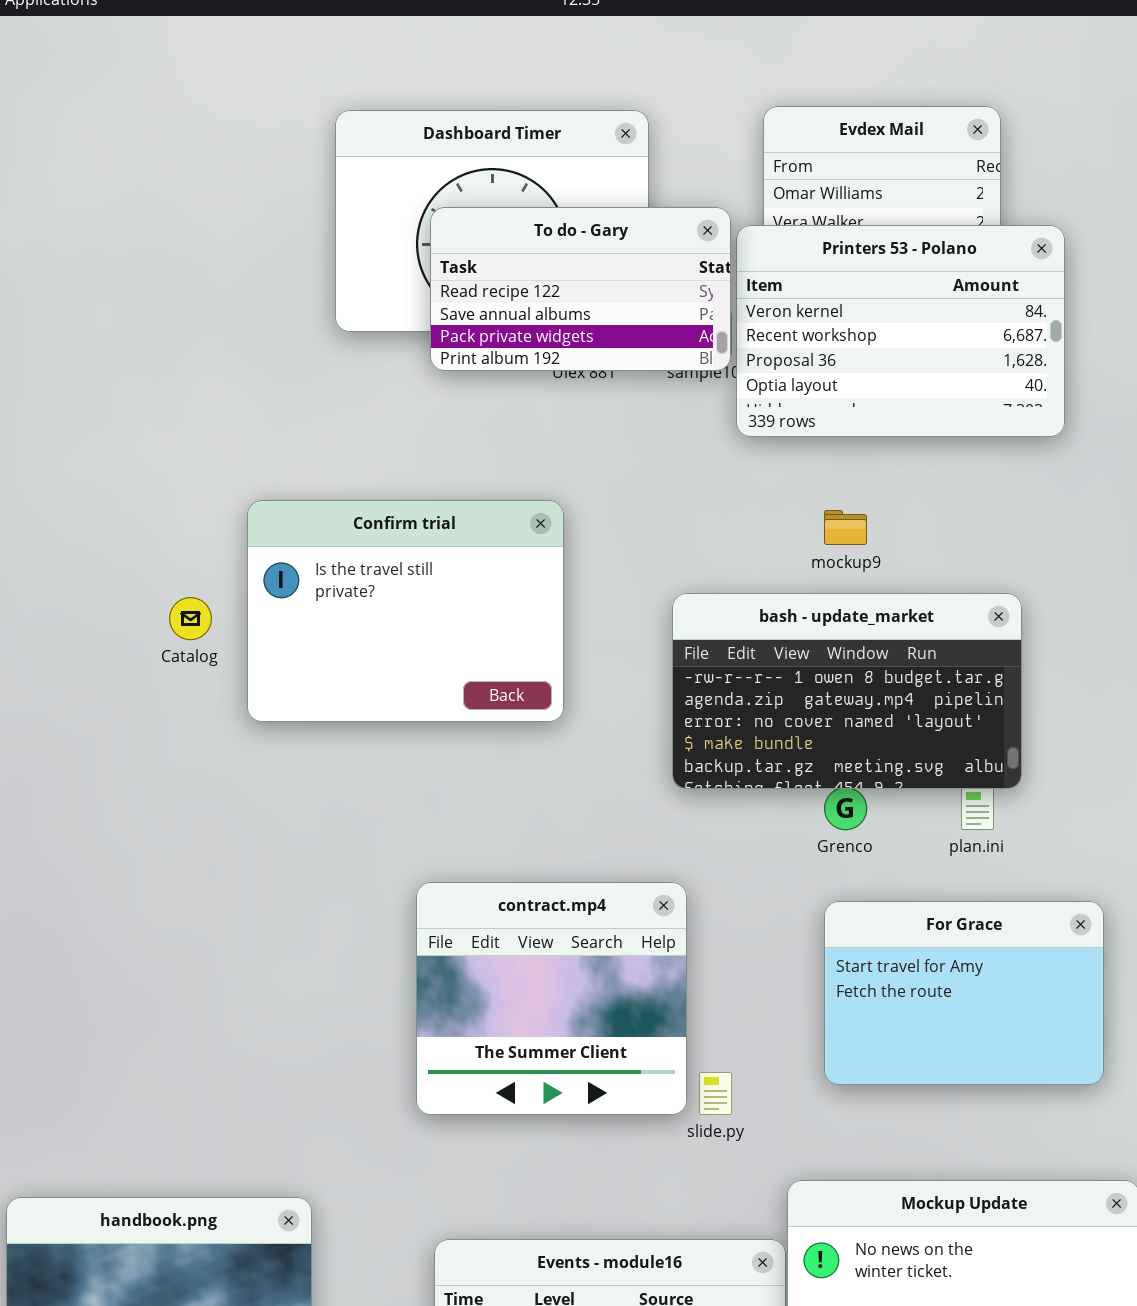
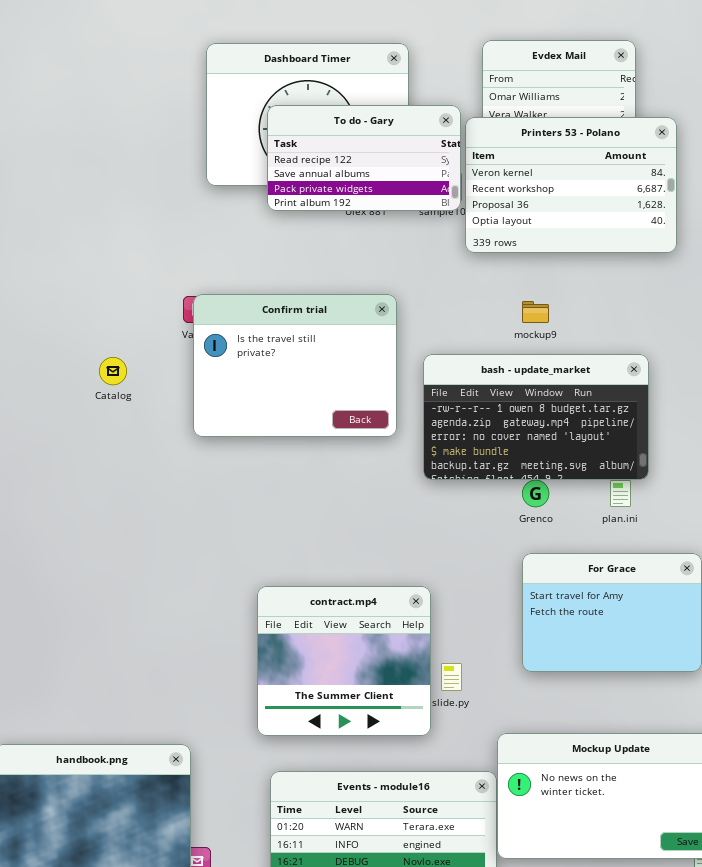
Confirm trial: [247,500,564,722] -> [193,294,397,437], moved
contract.mp4: [416,882,687,1115] -> [257,586,431,736], moved

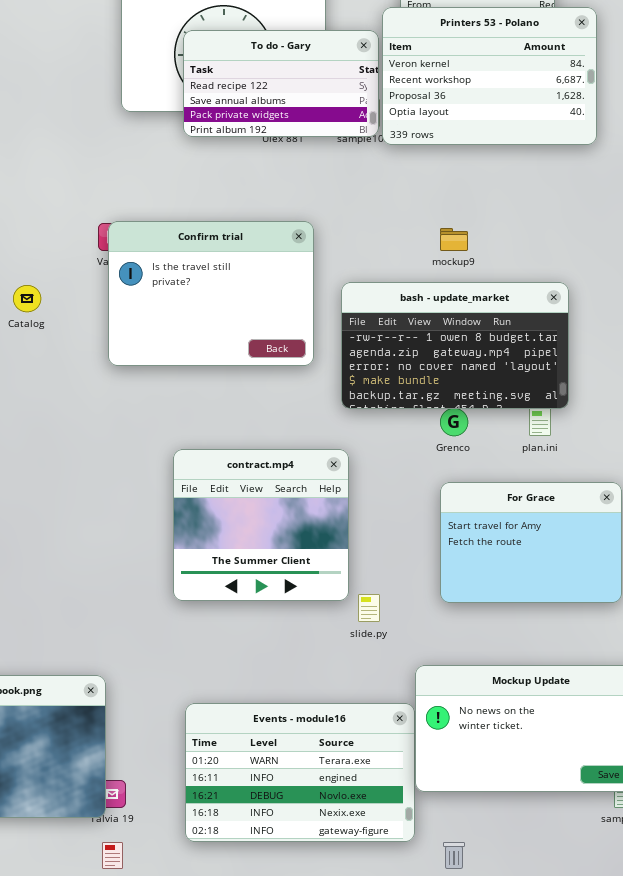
Printers 53 - Polano: [465,117,677,253] -> [382,7,597,145], moved
contract.mp4: [257,586,431,736] -> [173,449,349,601], moved

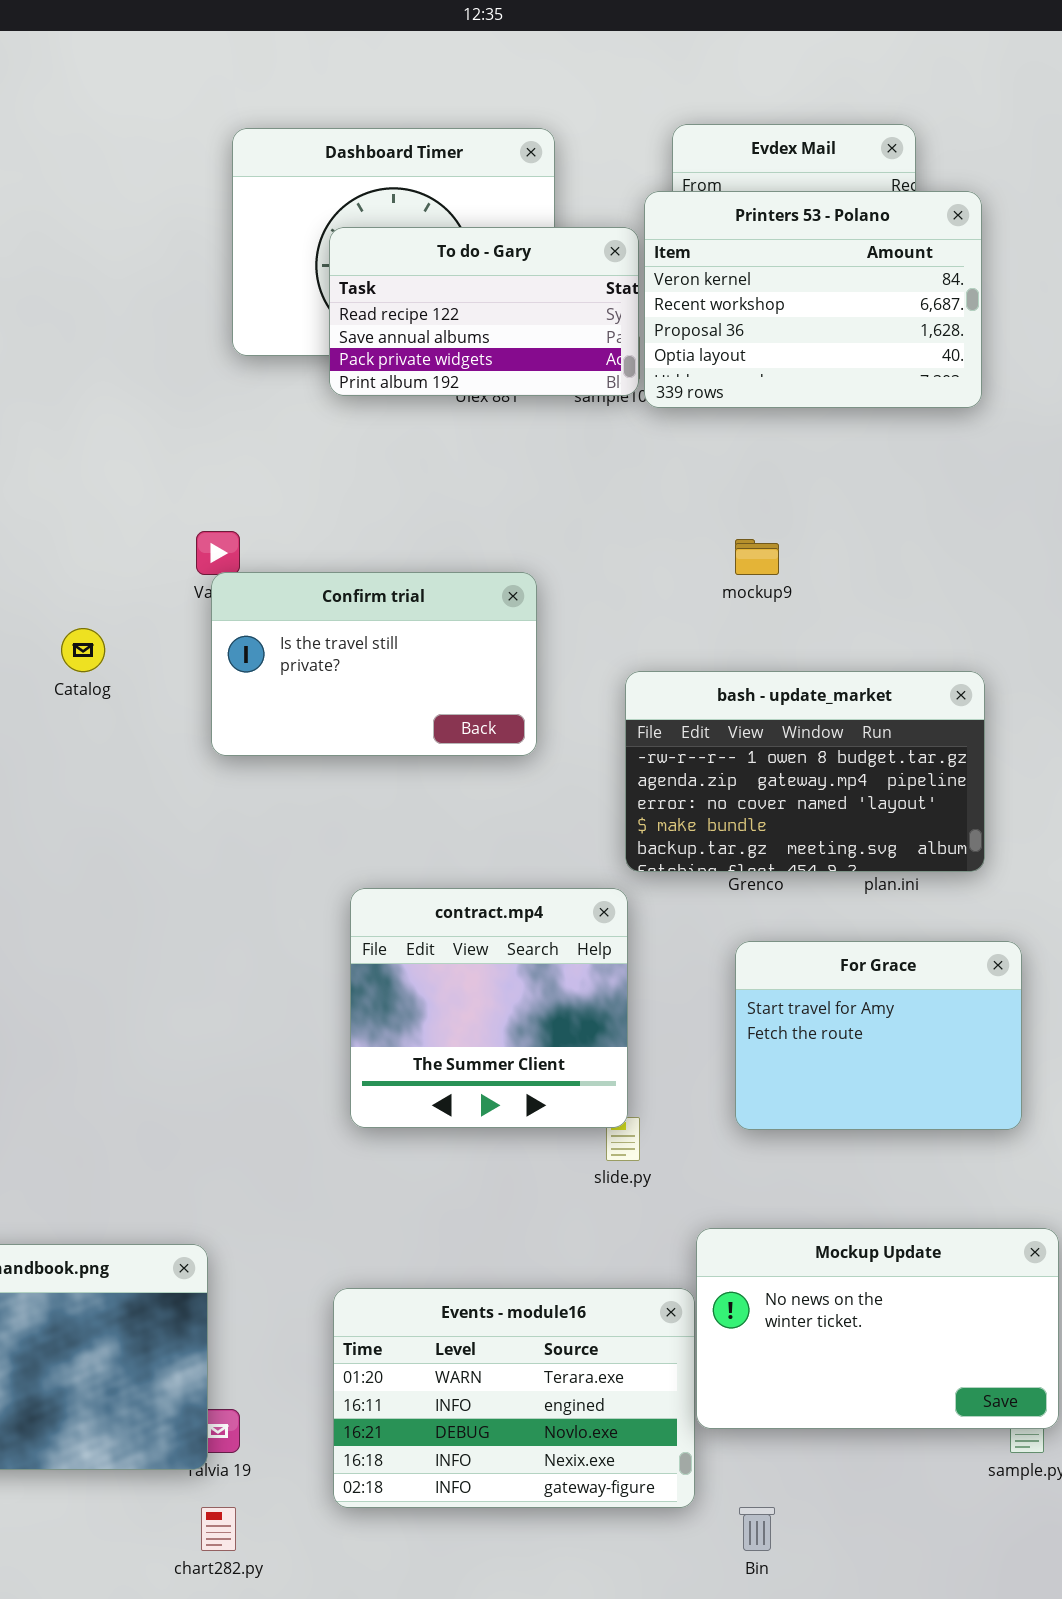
Confirm trial: [108,221,314,366] -> [211,572,537,756], resized
bash - update_market: [341,282,569,409] -> [625,671,985,872], moved
contract.mp4: [173,449,349,601] -> [350,888,628,1128], moved

